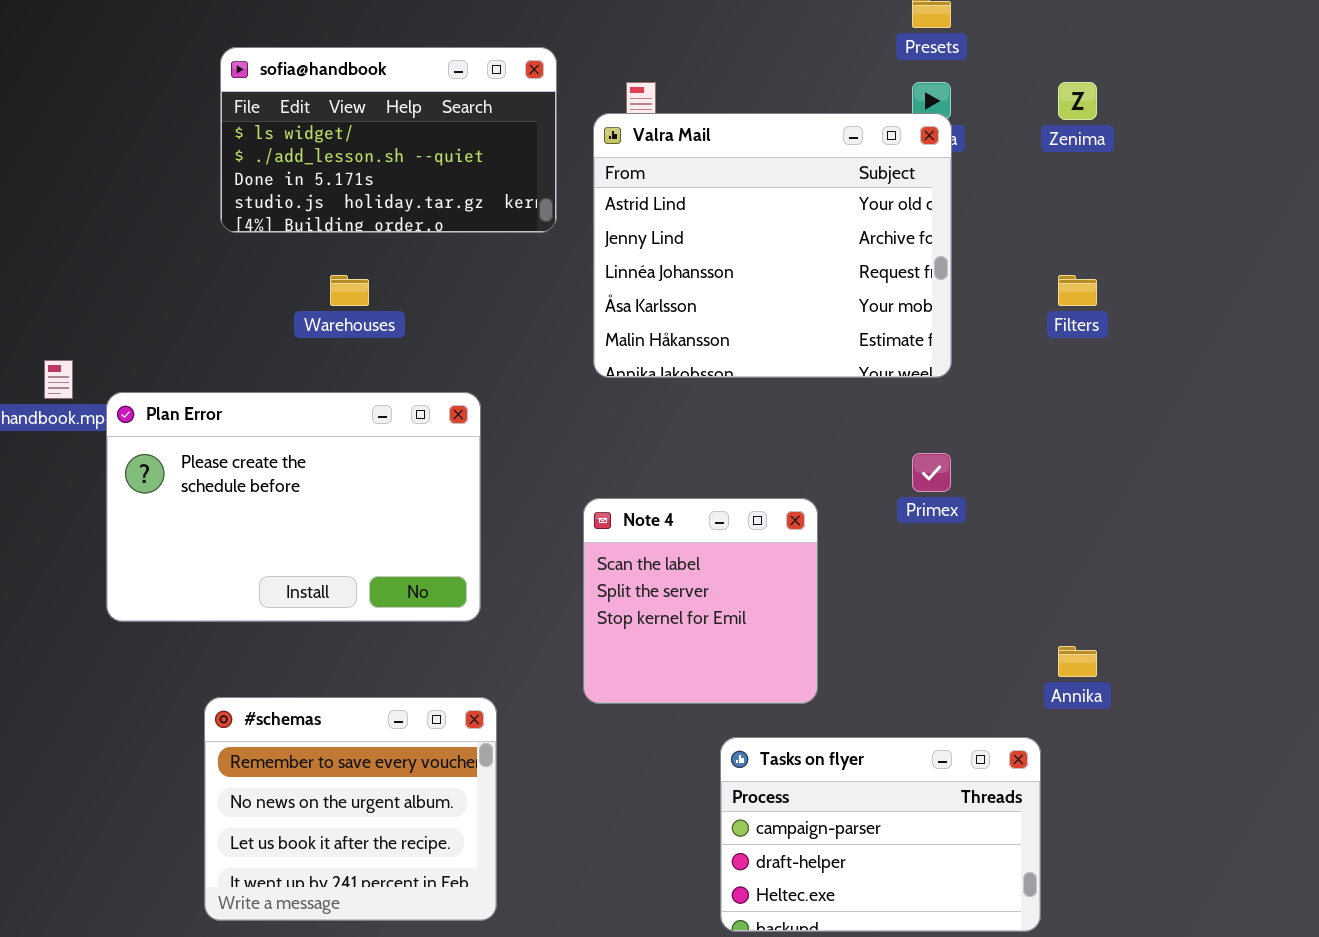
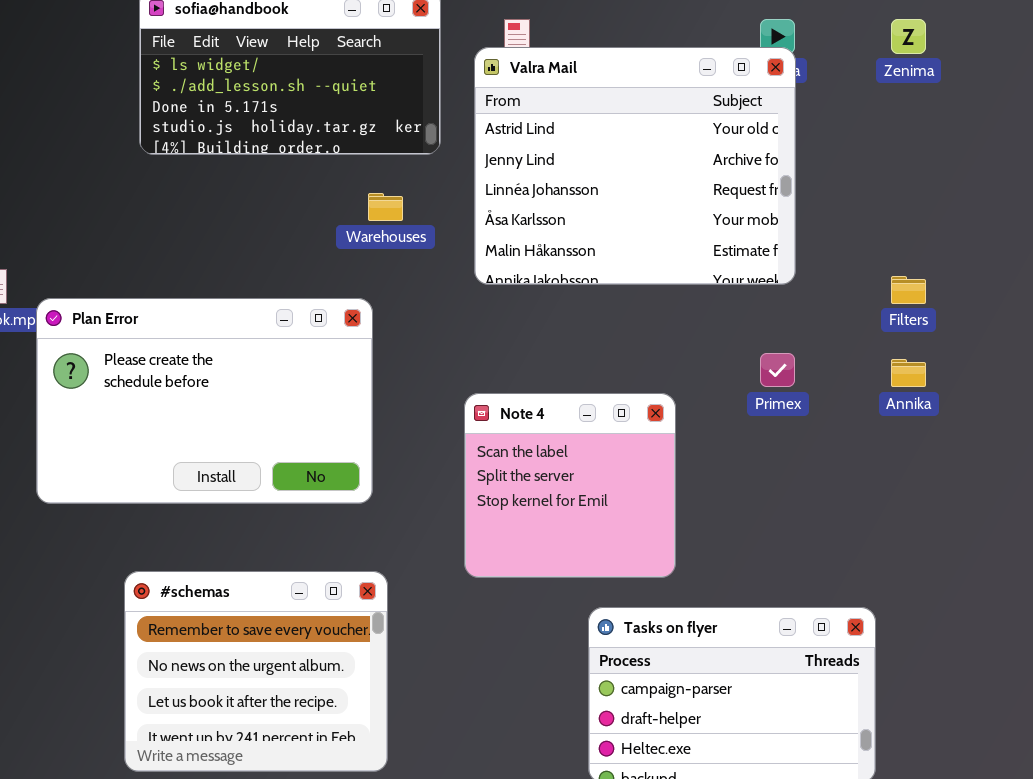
Warehouses: [330,275,369,306] -> [368,193,403,221], moved
Filters: [1058,275,1097,306] -> [891,276,926,304], moved
Annika: [1058,646,1097,677] -> [891,359,926,387], moved

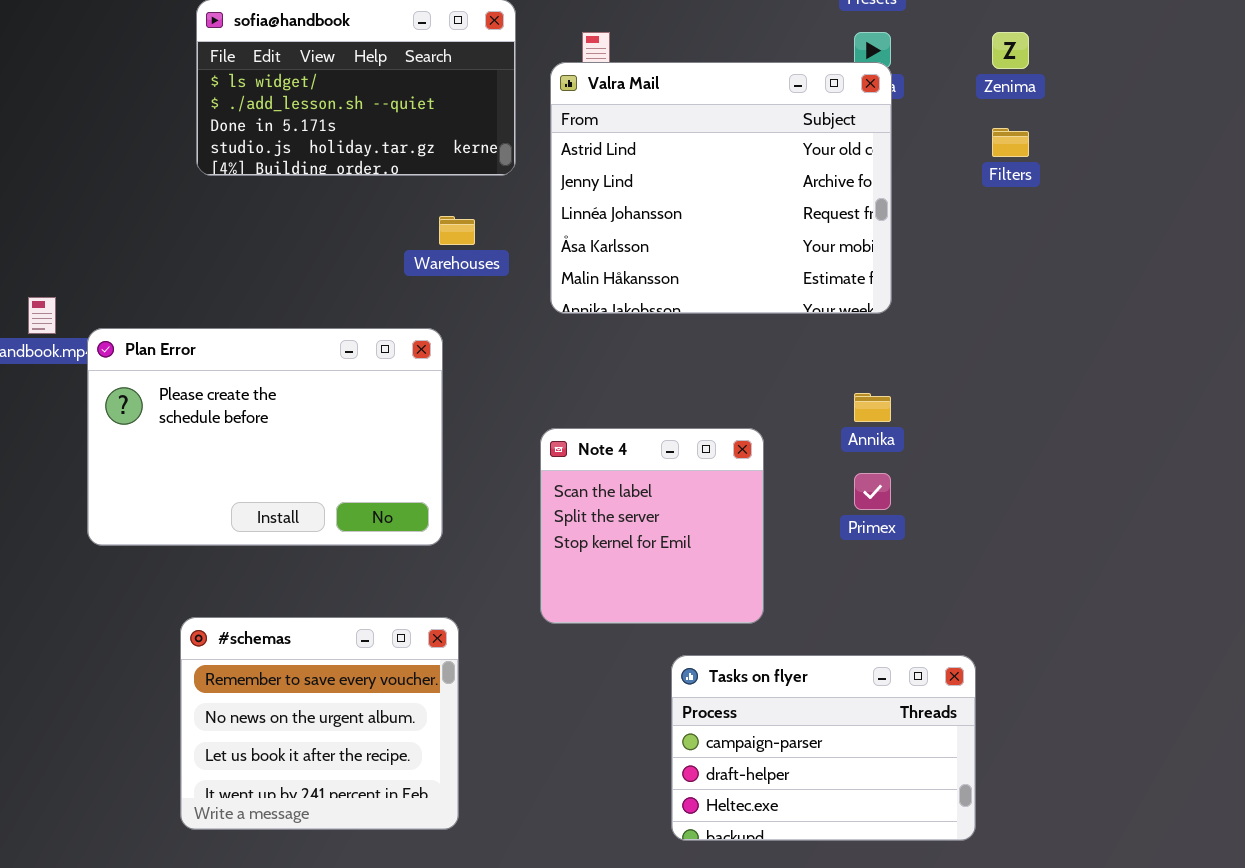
Filters: [891,276,926,304] -> [992,128,1029,157], moved
Primex: [760,353,795,387] -> [854,473,891,510], moved
Annika: [891,359,926,387] -> [854,393,891,422], moved

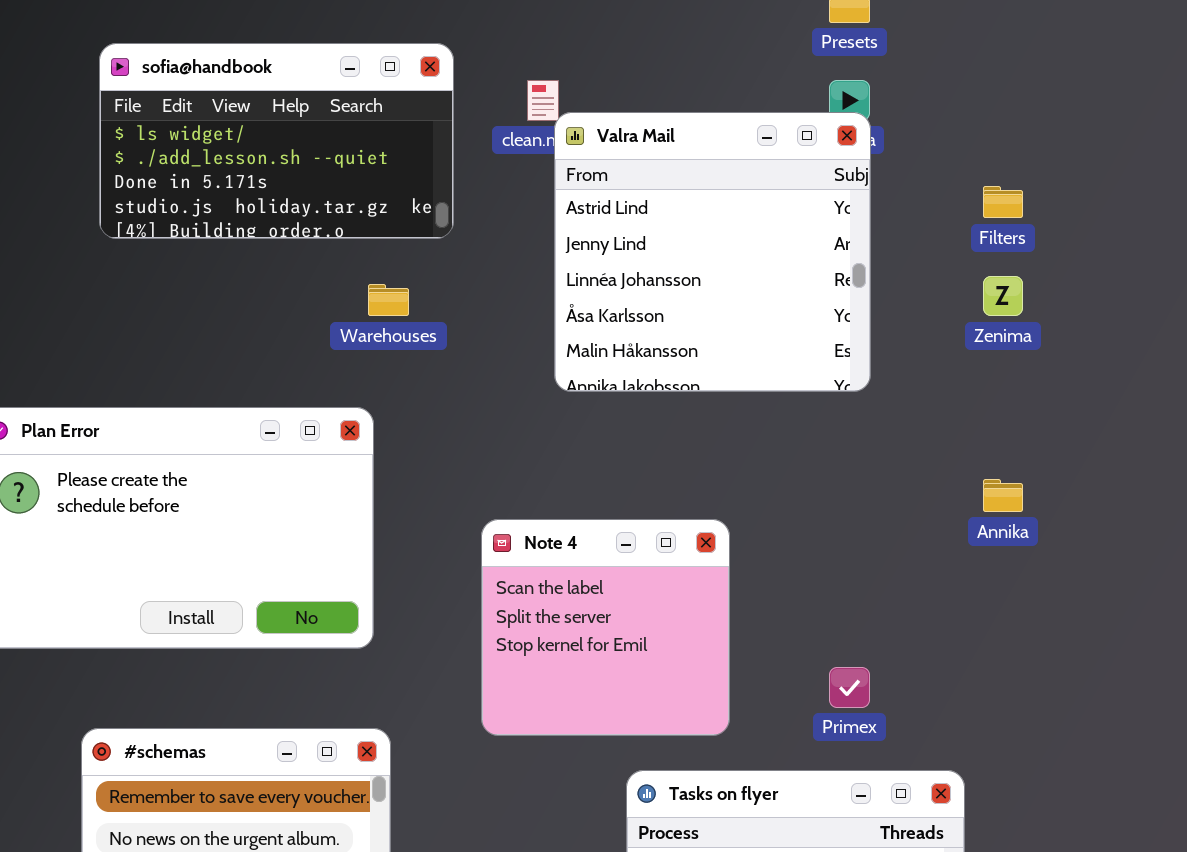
Zenima: [992,32,1029,69] -> [983,276,1023,316], moved
Valra Mail: [550,62,892,314] -> [554,112,871,392], resized
Annika: [854,393,891,422] -> [983,479,1023,512], moved
Primex: [854,473,891,510] -> [829,667,870,708], moved

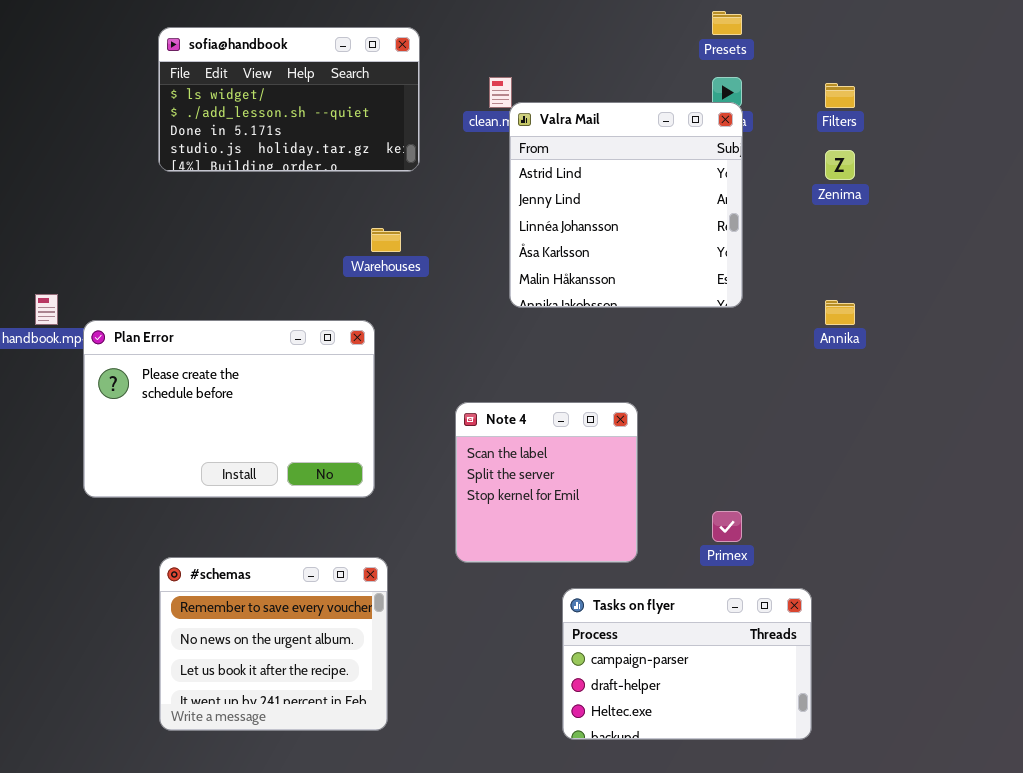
sofia@handbook: [99,43,454,239] -> [158,27,420,172], moved
Filters: [983,186,1023,218] -> [825,83,855,108], moved
Zenima: [983,276,1023,316] -> [825,150,855,180], moved
Annika: [983,479,1023,512] -> [825,300,855,325], moved

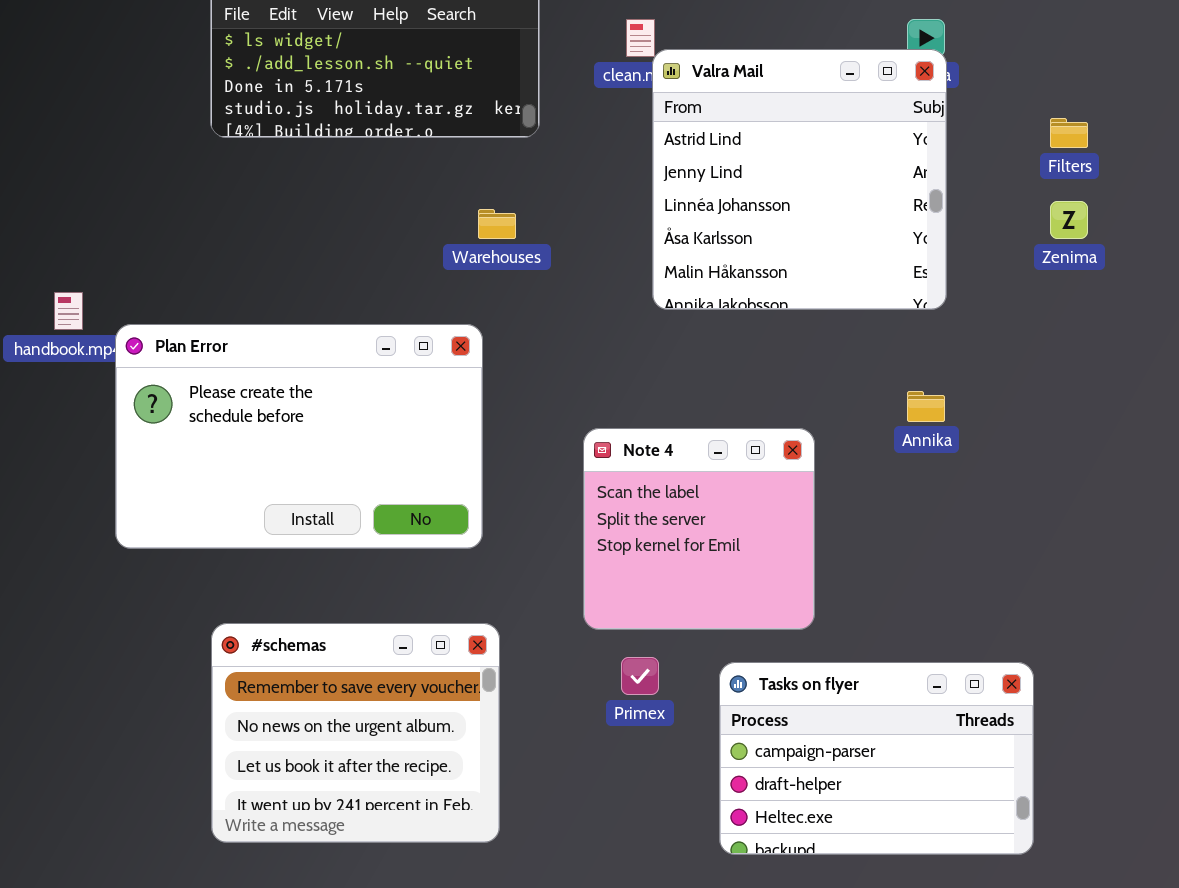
Filters: [825,83,855,108] -> [1050,118,1088,148], moved
Zenima: [825,150,855,180] -> [1050,201,1088,239], moved
Annika: [825,300,855,325] -> [907,391,945,422], moved
Primex: [712,511,742,542] -> [621,657,659,695], moved

